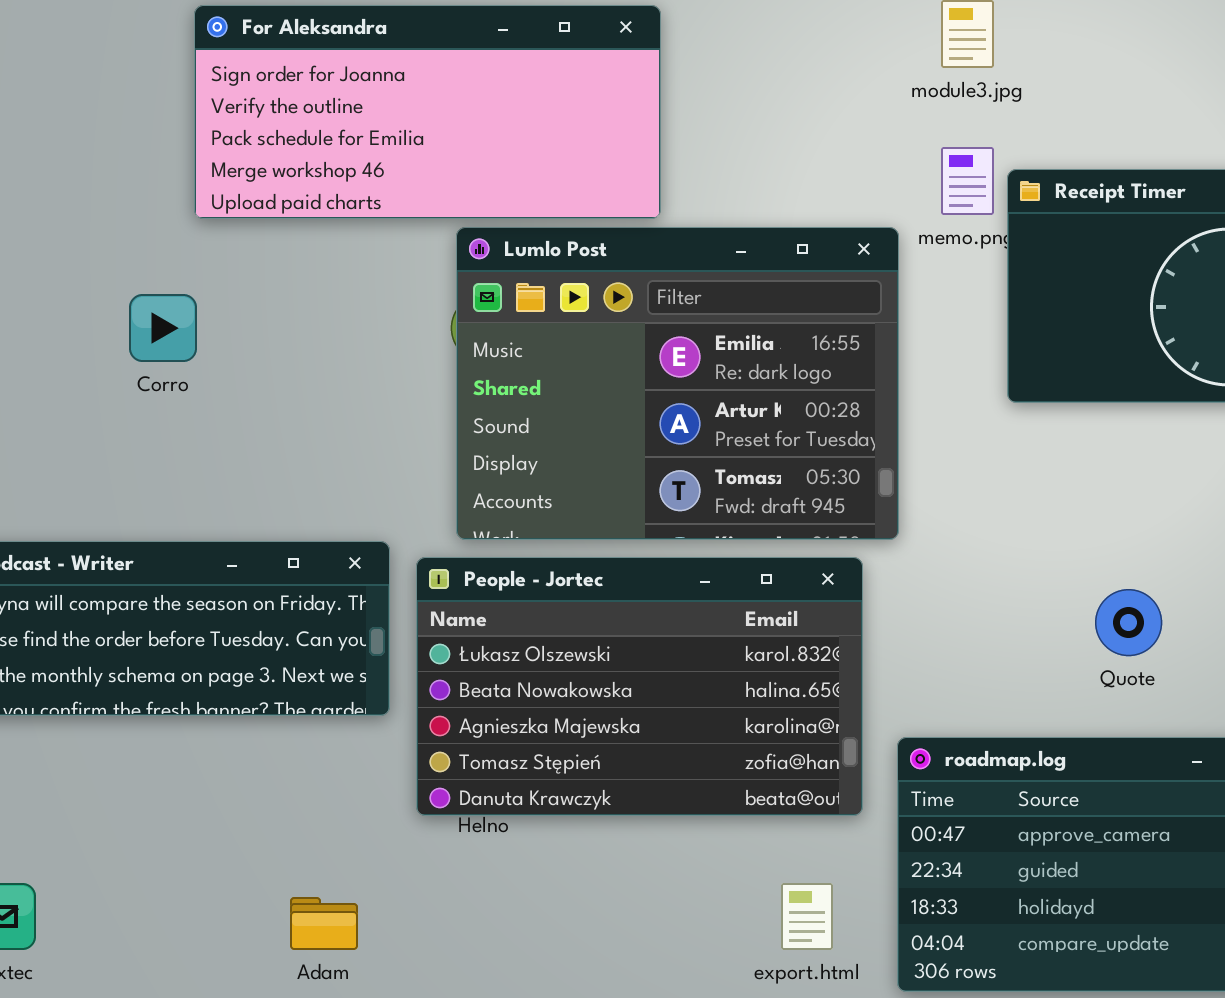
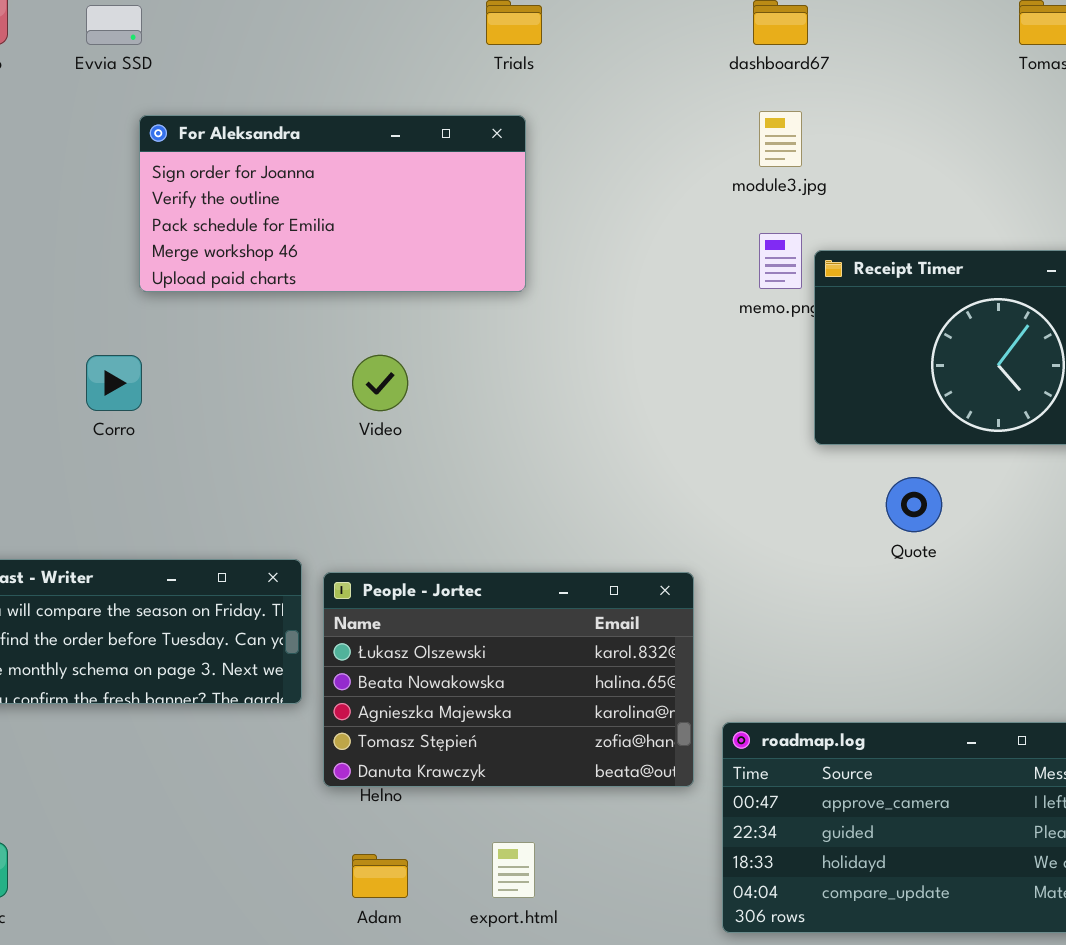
Lumlo Post: [456,227,899,540] -> none, closed
Quote: [1095,589,1162,656] -> [886,477,942,532], moved
export.html: [781,883,833,950] -> [492,842,535,898], moved
Adam: [290,897,358,950] -> [352,854,408,898], moved

